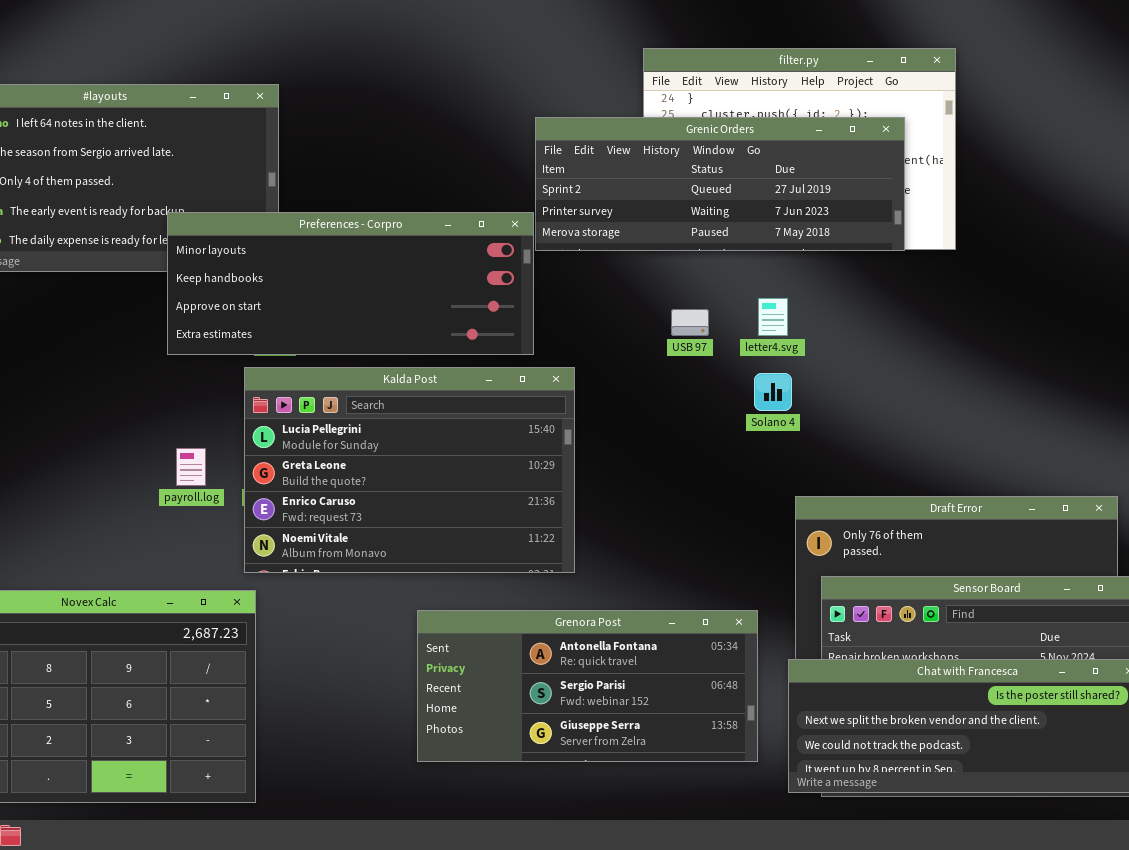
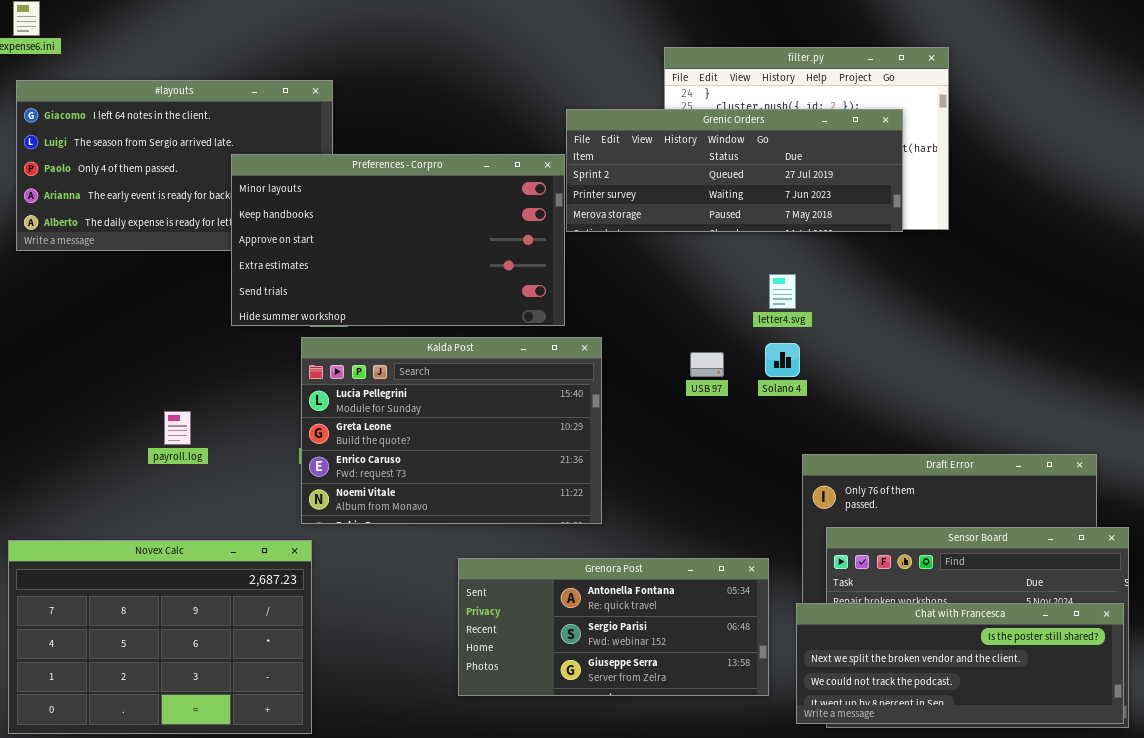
Preferences - Corpro: [167,212,534,355] -> [231,154,565,326], resized
USB 97: [671,309,709,336] -> [690,352,724,377], moved
payroll.log: [176,448,206,486] -> [164,411,191,445], moved

